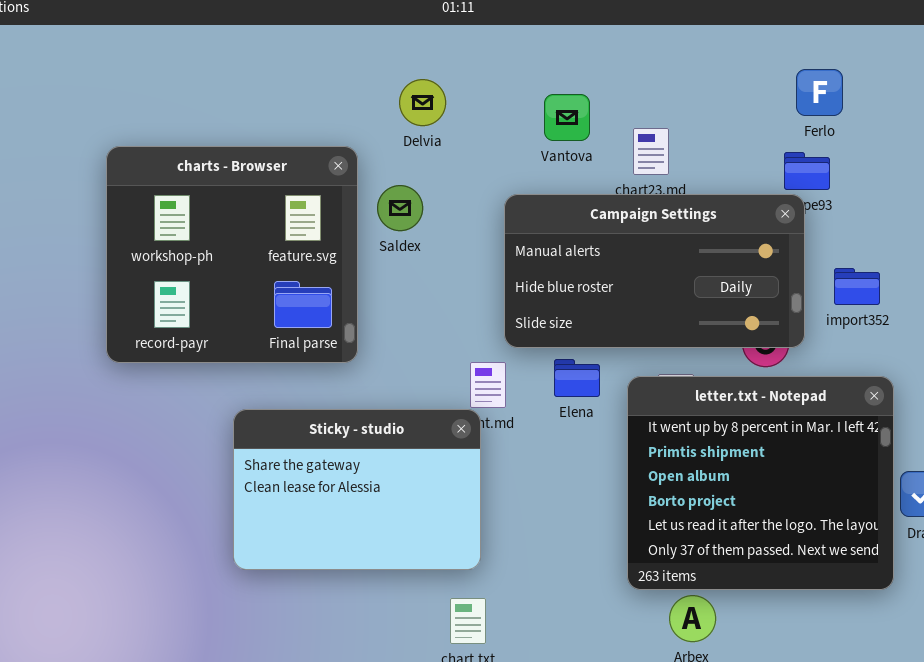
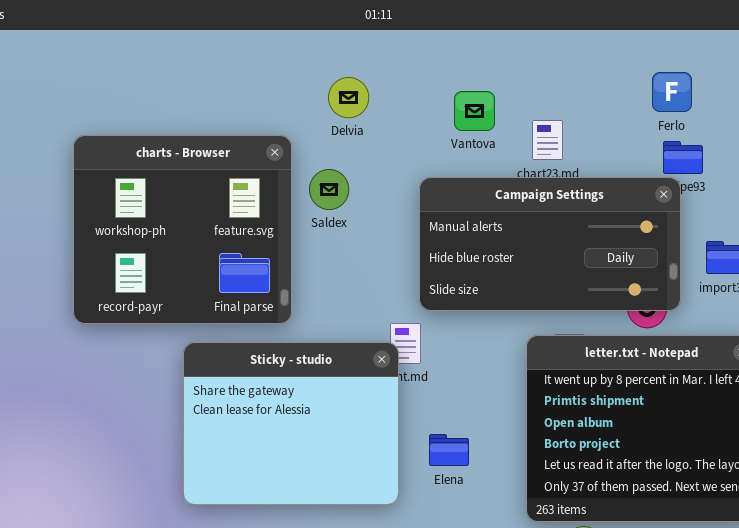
Ferlo: [796,69,843,116] -> [652,72,692,112], moved
Elena: [554,359,600,397] -> [429,434,469,466], moved
Sticky - studio: [233,409,481,570] -> [183,342,399,505], resized

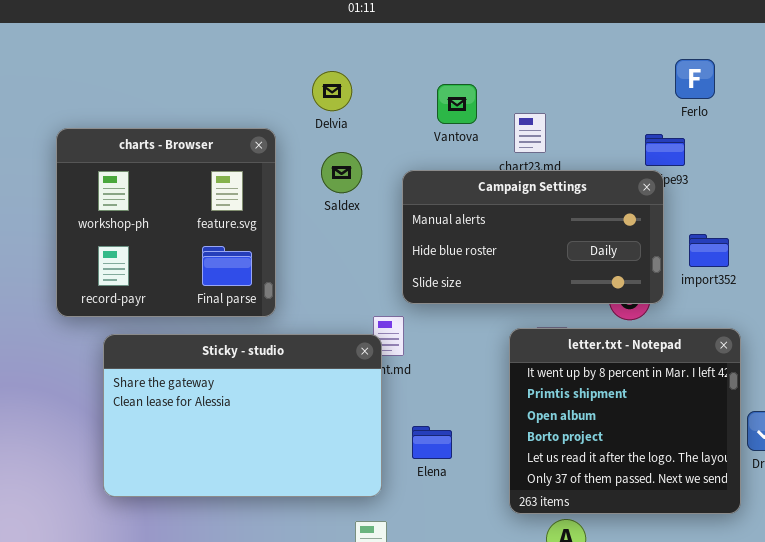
Ferlo: [652,72,692,112] -> [675,59,715,99], moved
Saldex: [309,169,349,210] -> [321,152,362,193], moved
Sticky - studio: [183,342,399,505] -> [103,334,382,497], resized

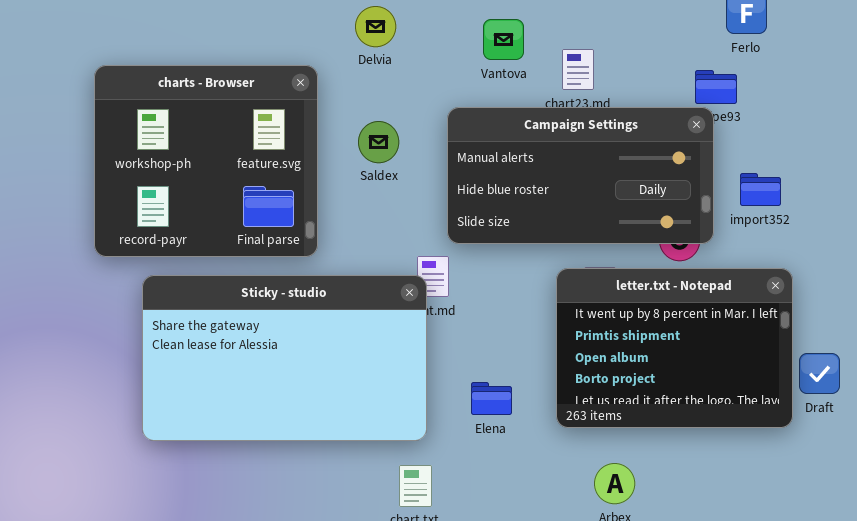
Saldex: [321,152,362,193] -> [358,121,399,163], moved
letter.txt - Notepad: [509,328,741,514] -> [556,268,793,428], resized
Elena: [412,426,452,459] -> [471,382,512,415], moved

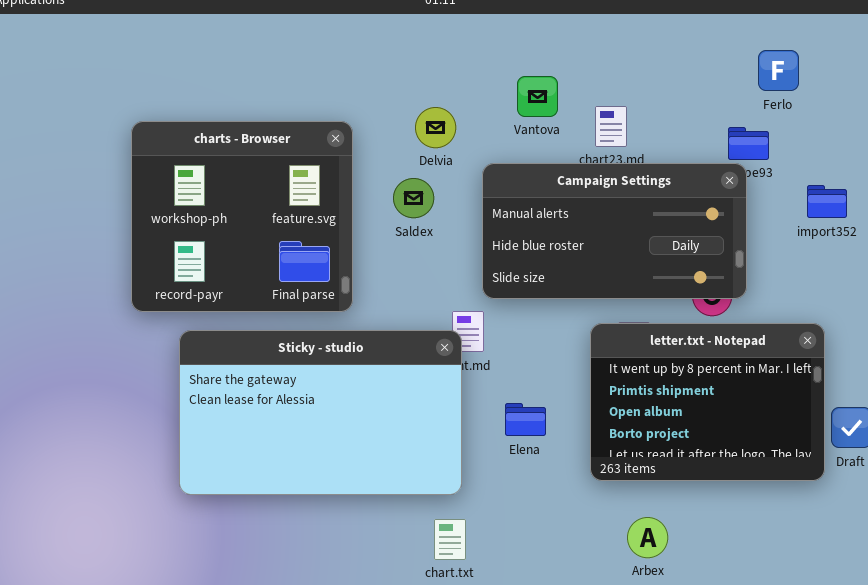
Delvia: [355,6,396,47] -> [415,107,456,148], moved
import352: [740,173,781,206] -> [807,185,847,218], moved
Elena: [471,382,512,415] -> [505,403,546,436], moved

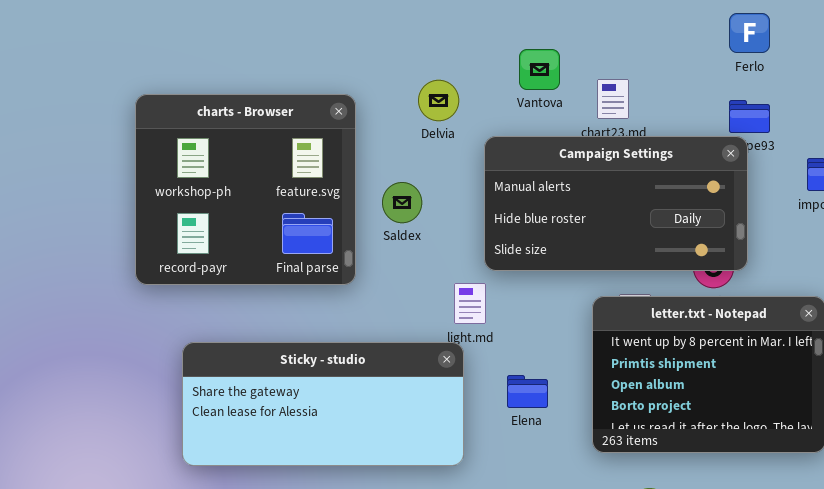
Ferlo: [758,50,799,91] -> [729,13,770,53], moved
Saldex: [393,178,434,218] -> [382,182,422,223], moved
Sticky - studio: [179,330,462,495] -> [182,342,464,466], resized

